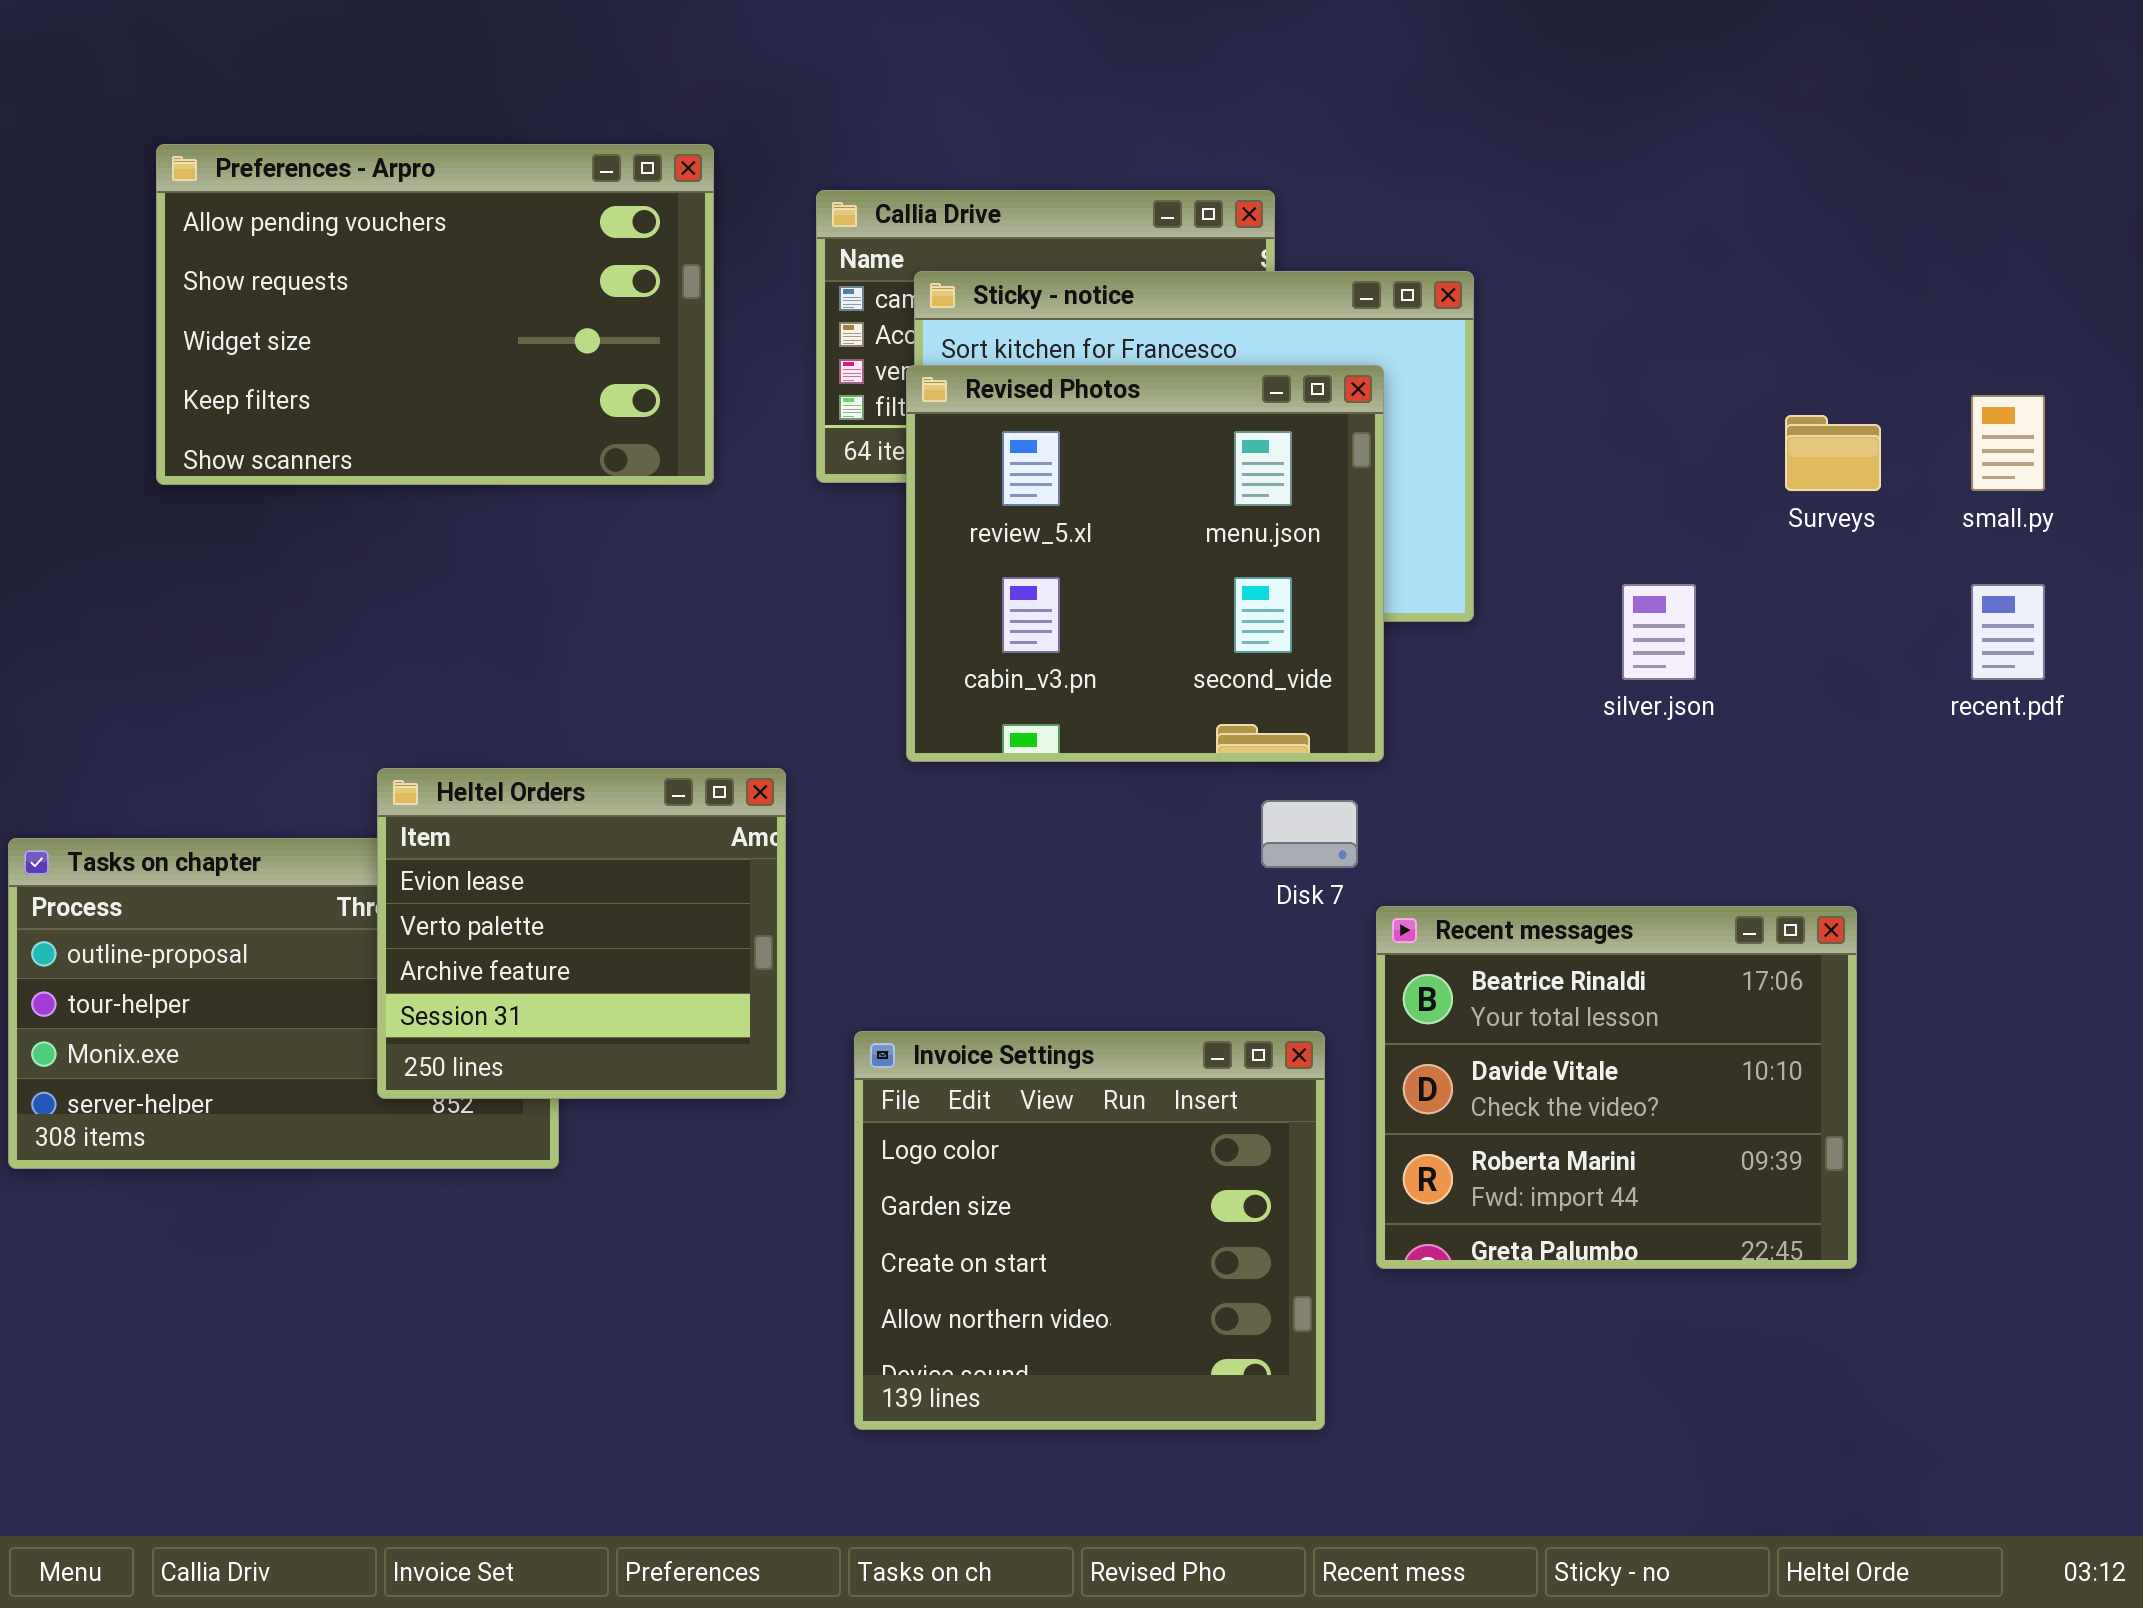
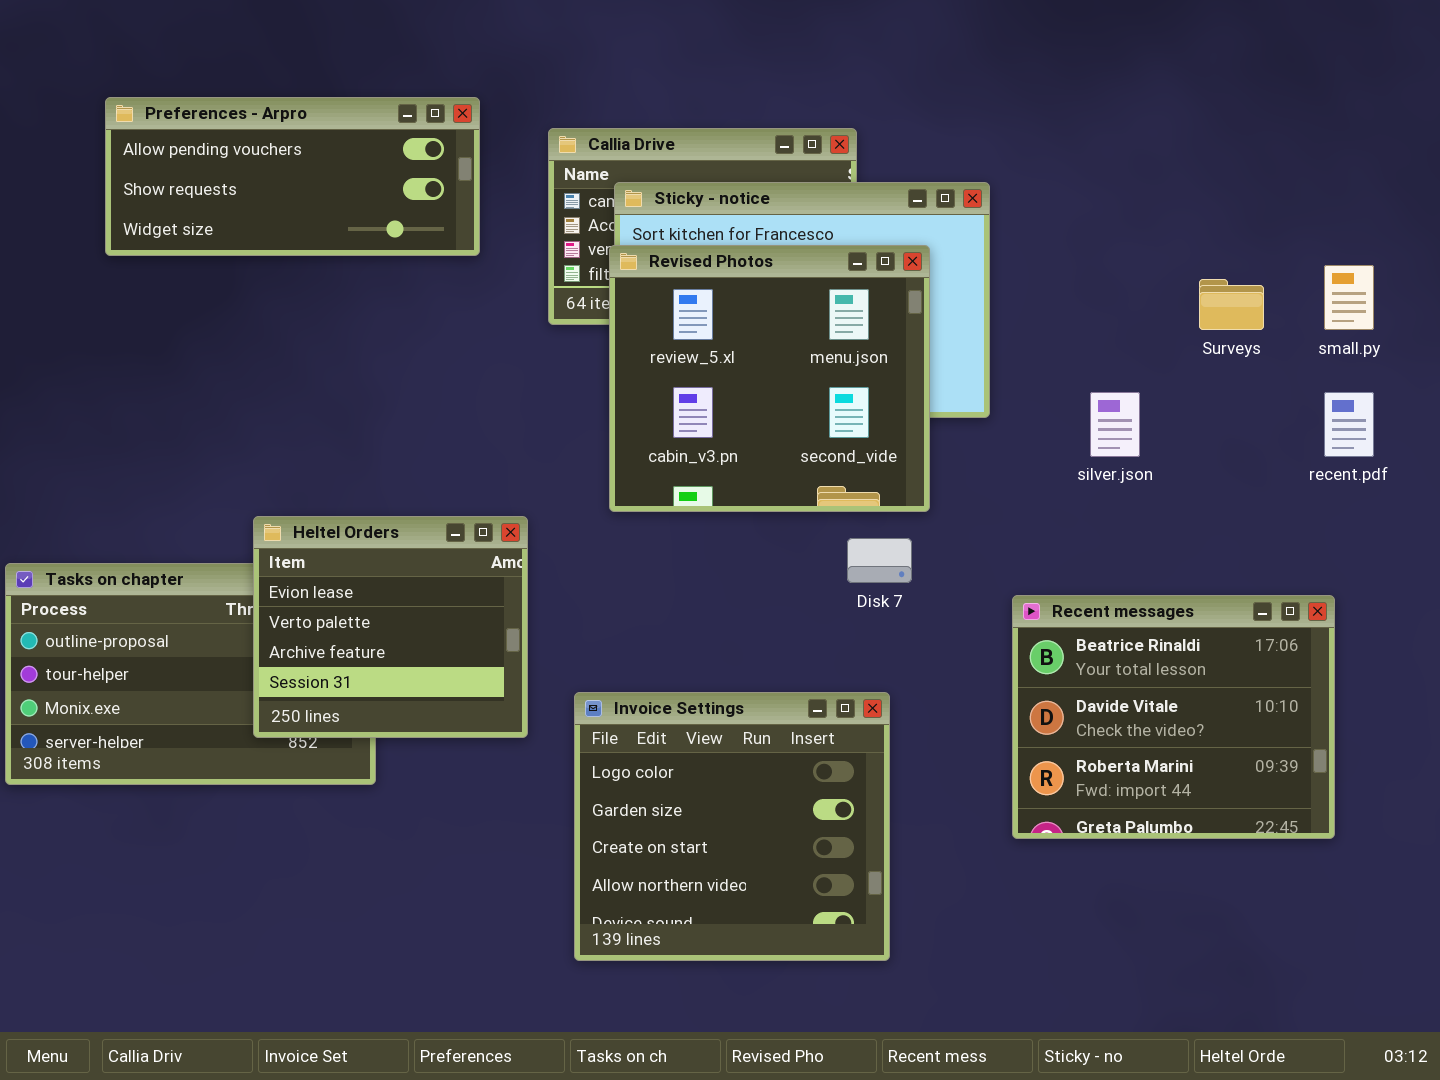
Preferences - Arpro: [156,144,714,485] -> [105,97,480,256], resized
Recent messages: [1376,906,1857,1269] -> [1012,595,1335,839], moved

